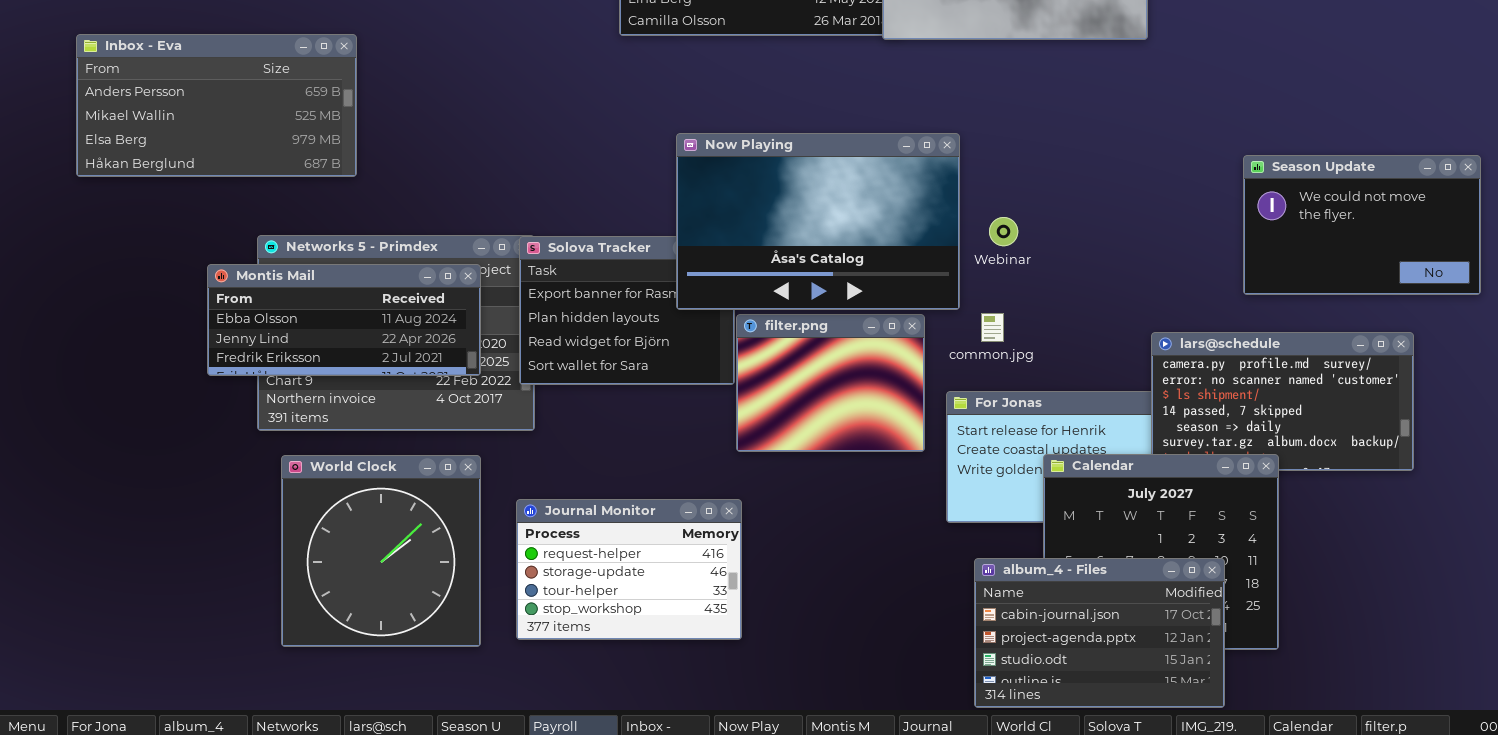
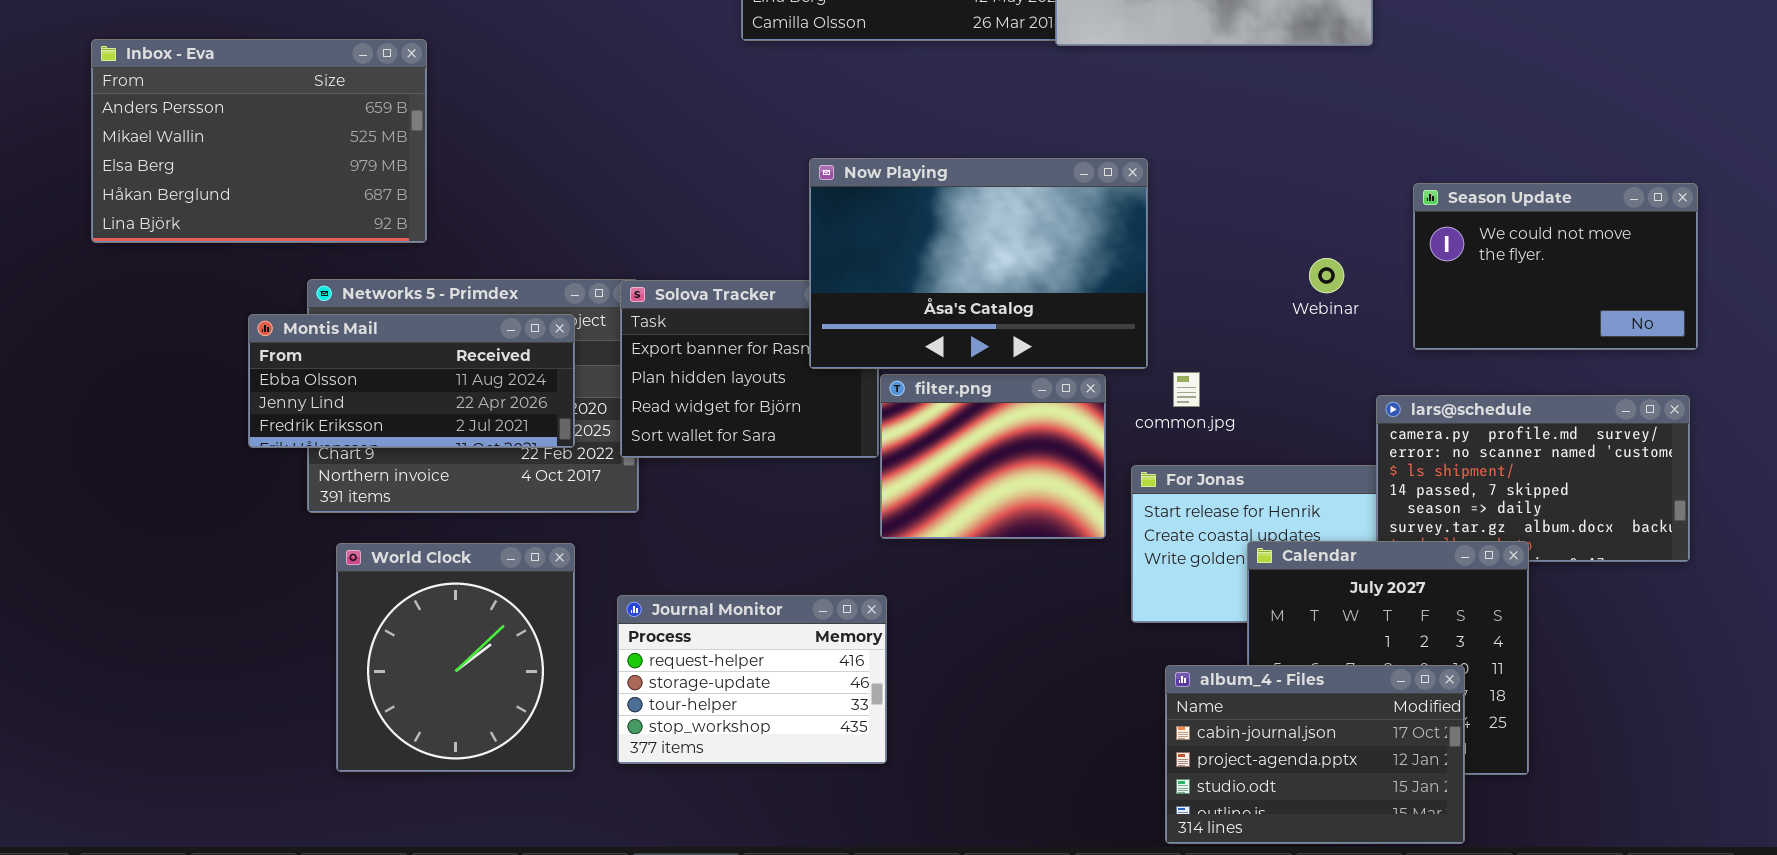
Inbox - Eva: [76,34,357,177] -> [91,39,427,243], resized
Season Update: [1243,155,1481,295] -> [1413,183,1698,350], moved
Webinar: [989,217,1018,246] -> [1309,258,1344,293], moved

